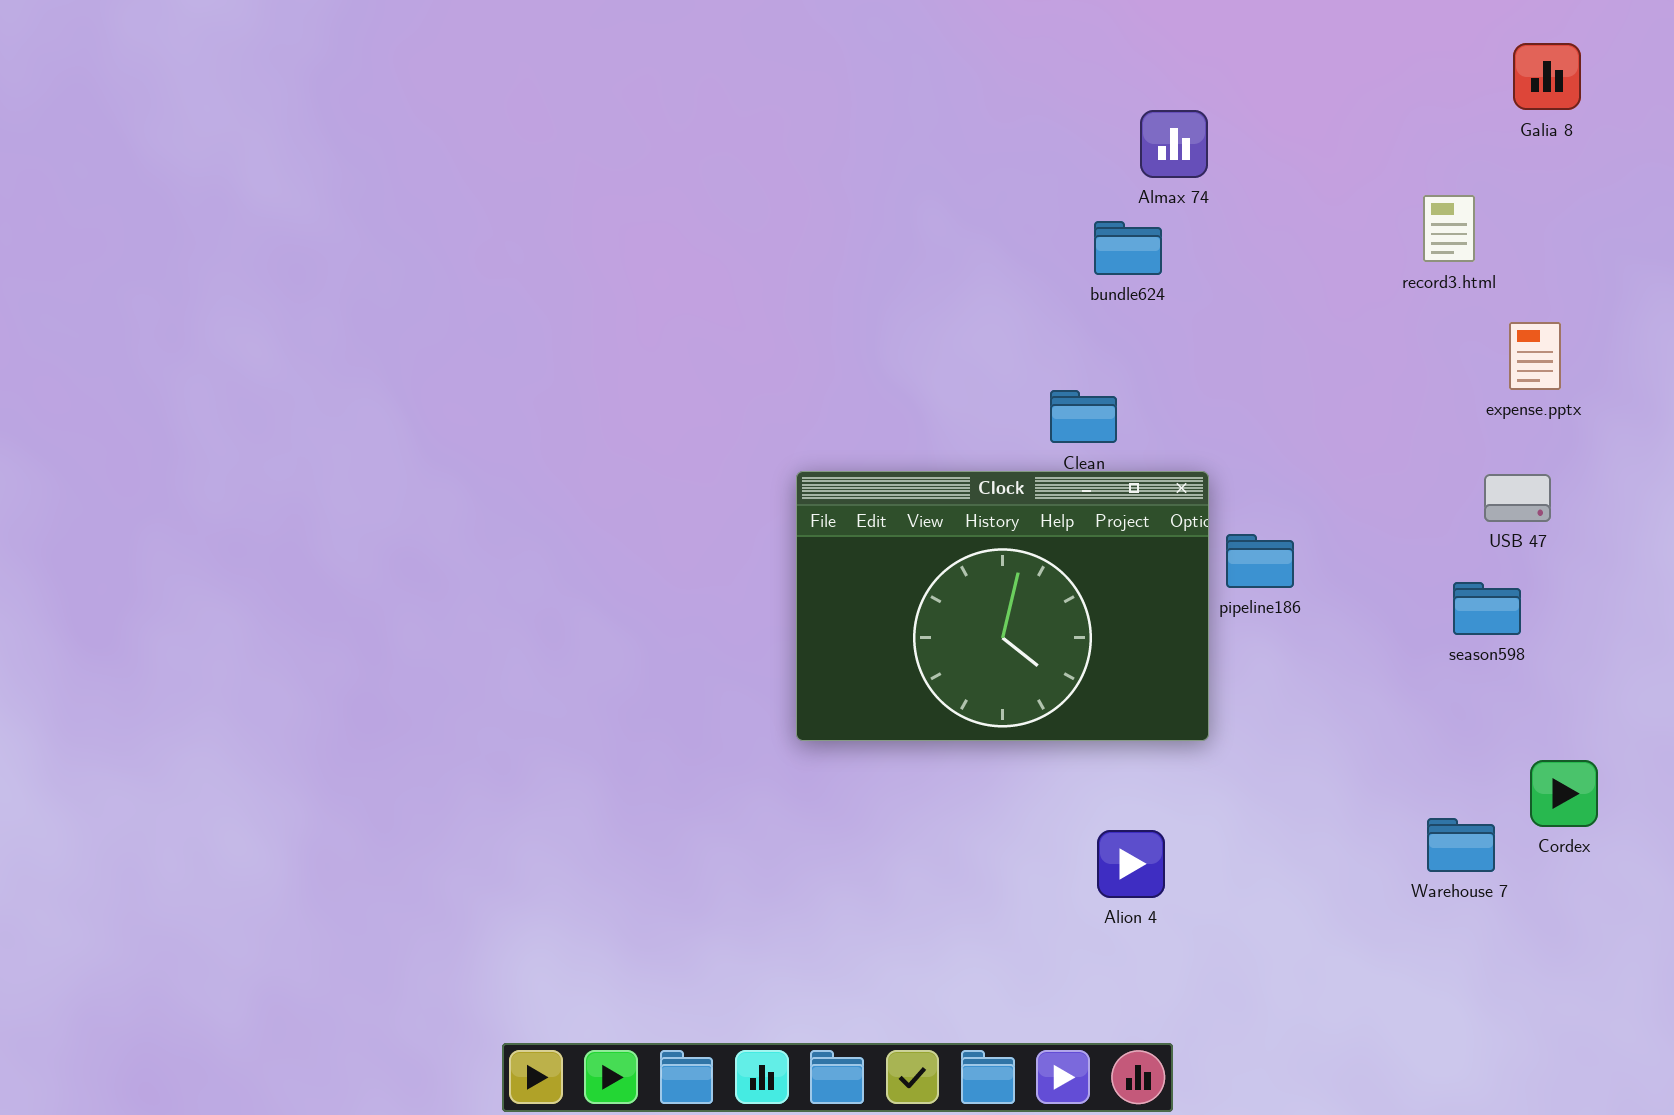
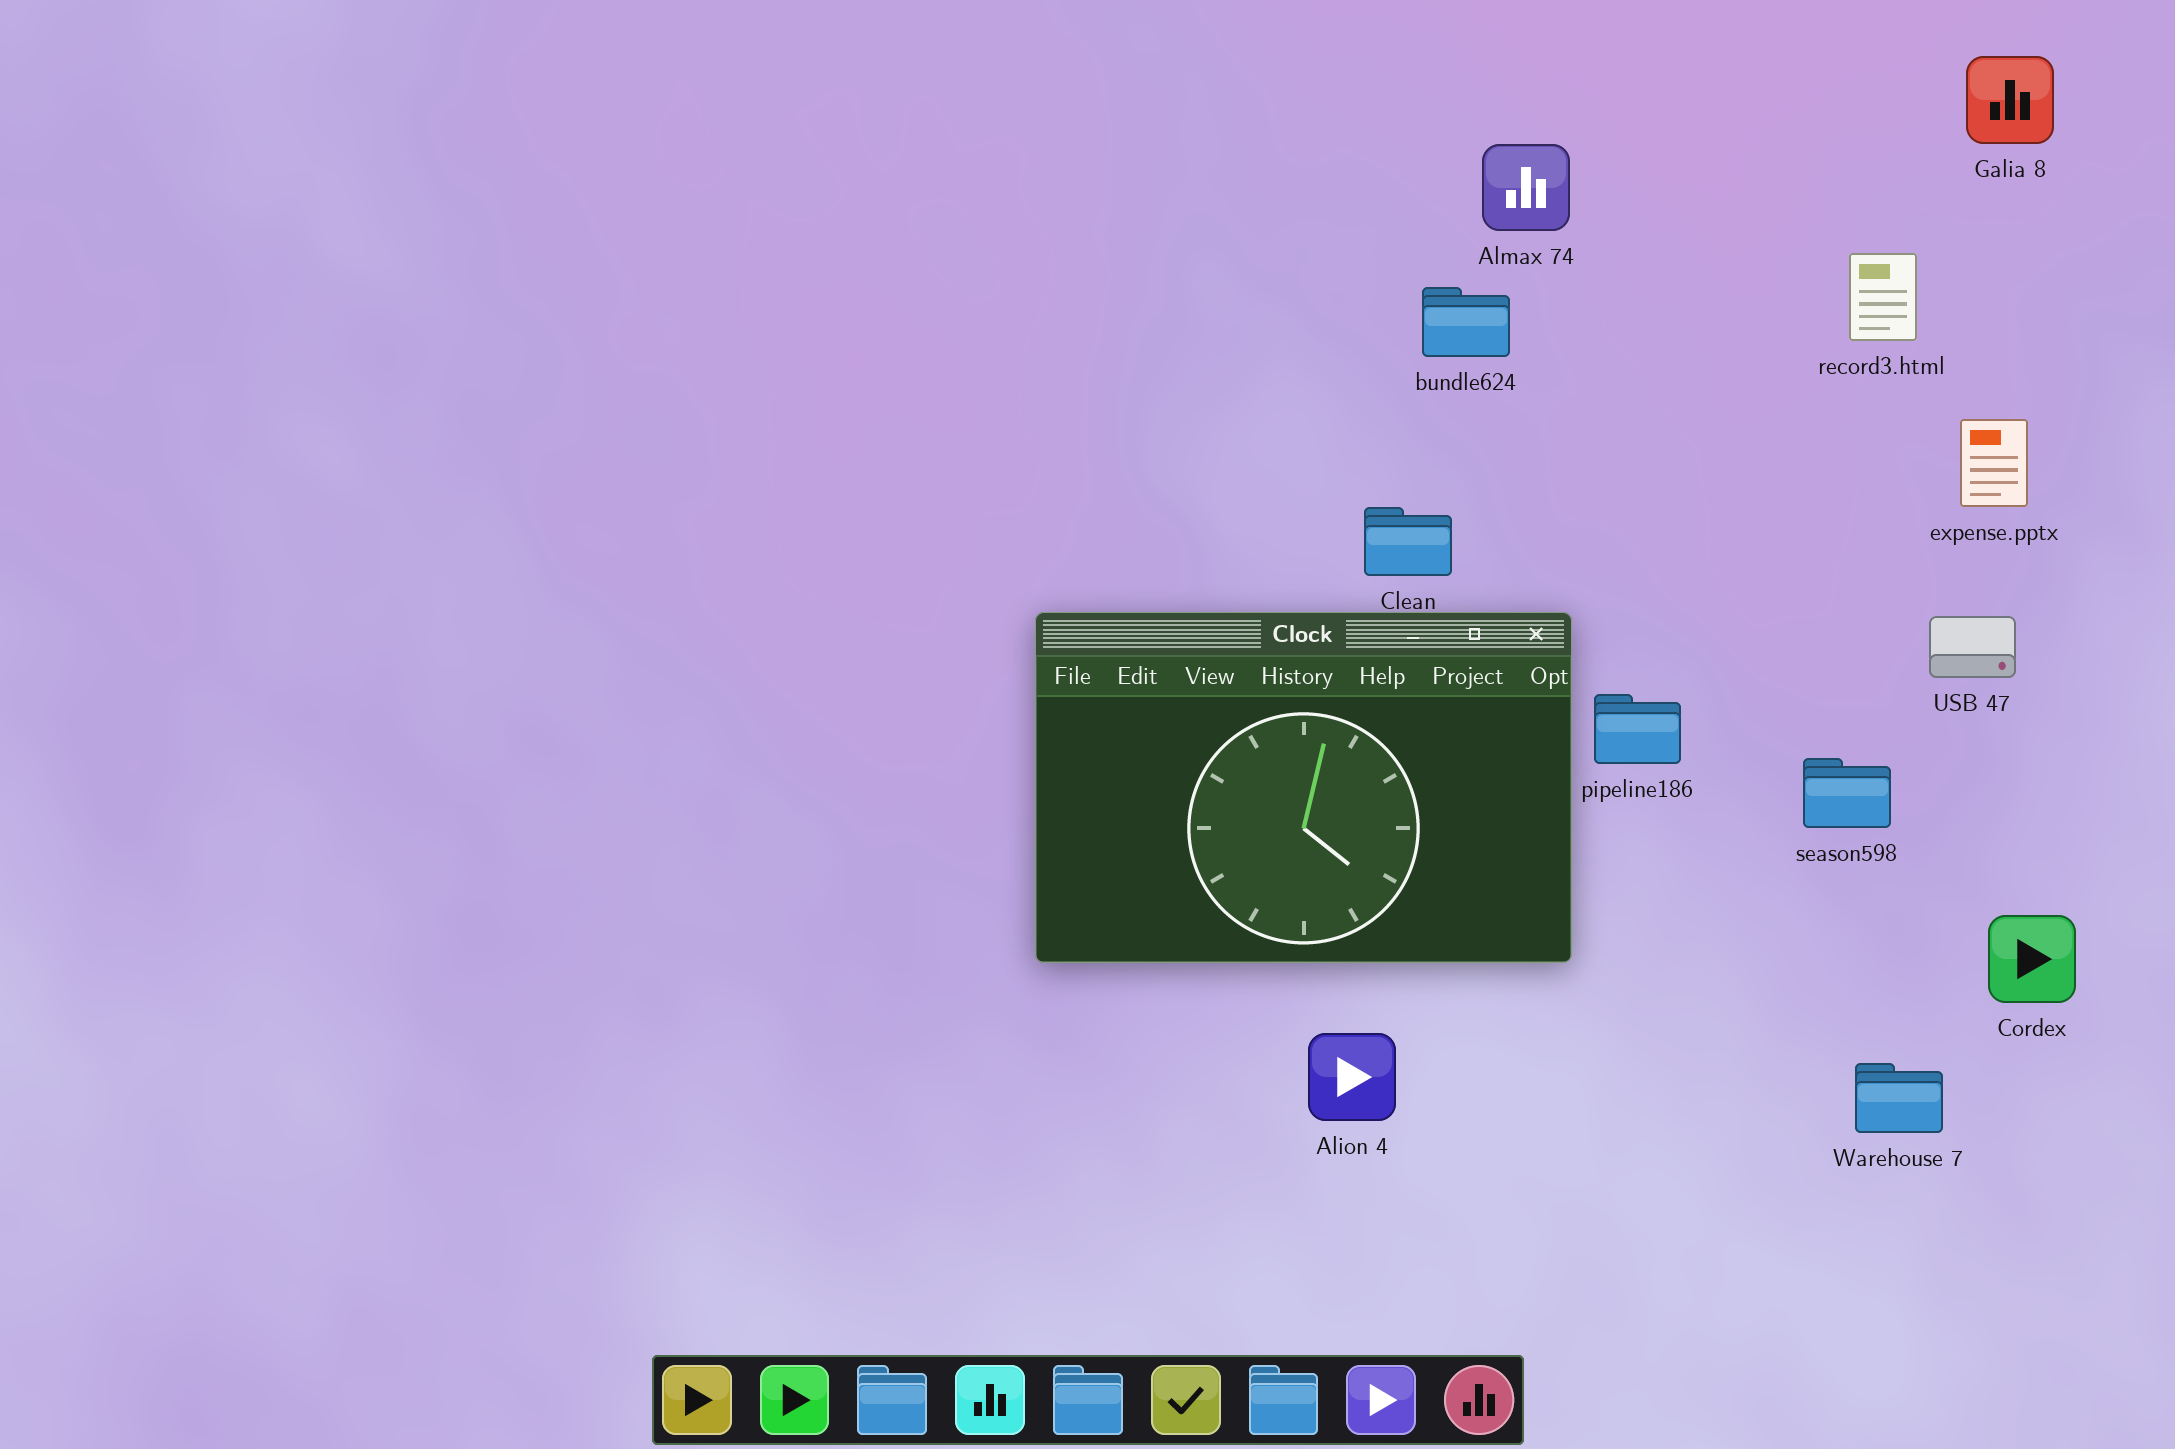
season598: [1453,582,1521,635] -> [1803,758,1891,828], moved
Cordex: [1530,760,1598,827] -> [1988,915,2076,1003], moved
Alion 4: [1097,830,1165,898] -> [1308,1033,1396,1121], moved

